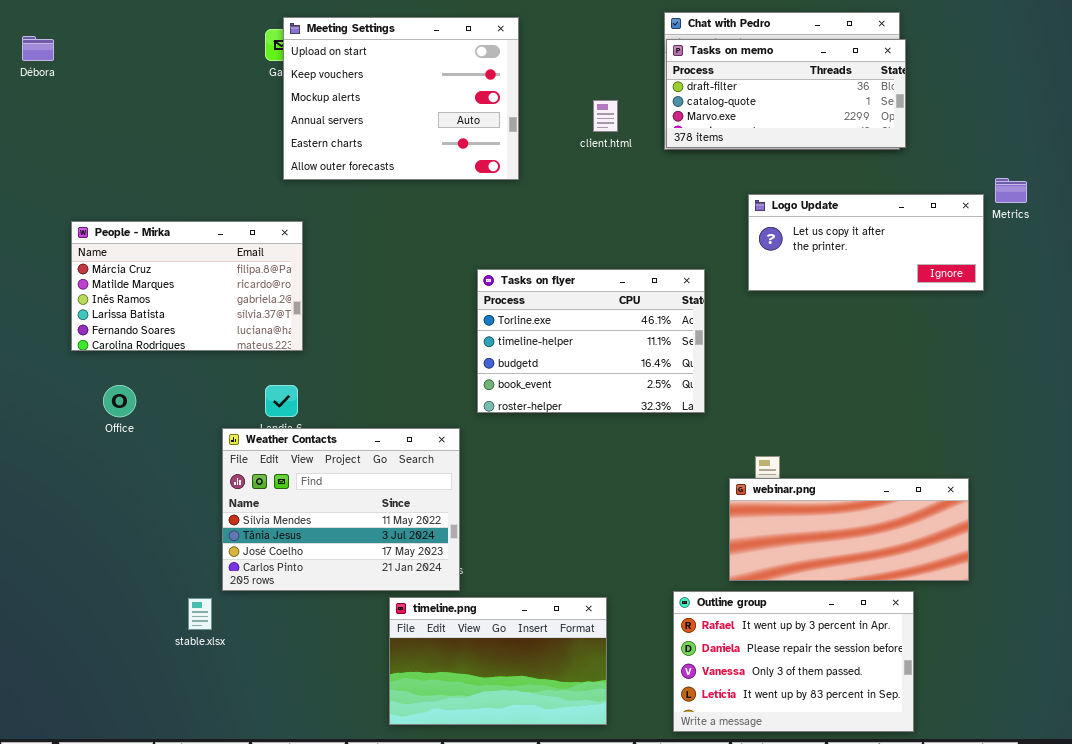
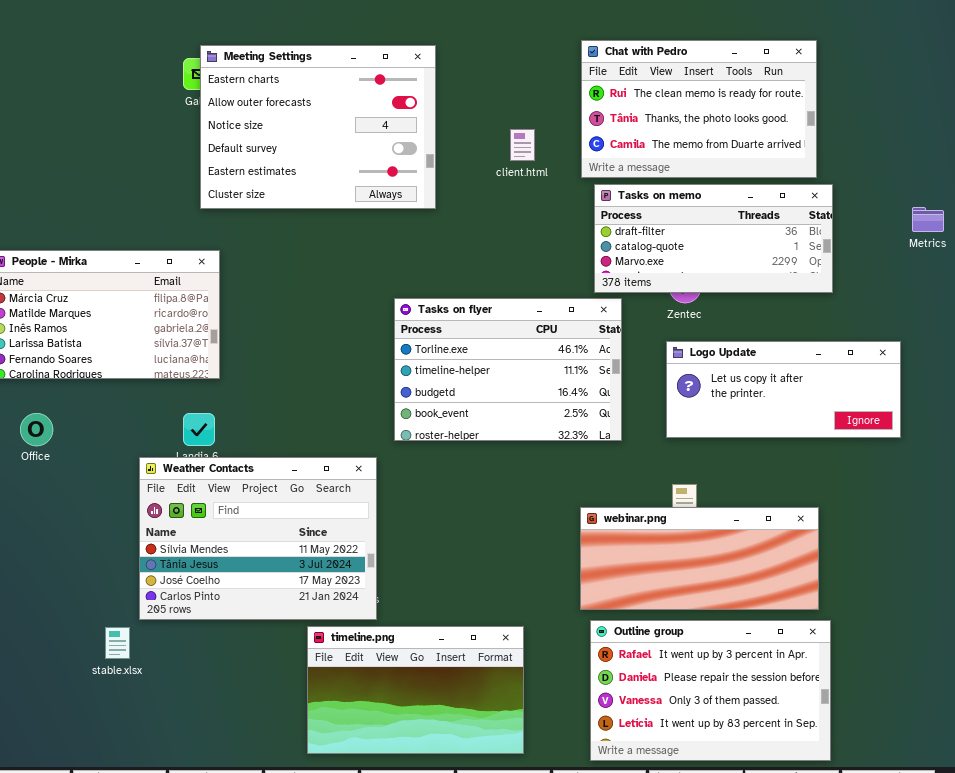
Meeting Settings: [283,17,519,180] -> [200,45,436,209], scrolled down 4 rows
Tasks on memo: [666,39,906,148] -> [594,184,833,293], moved
Logo Update: [748,194,984,291] -> [666,341,901,438], moved
webinar.png: [729,478,969,581] -> [580,507,819,610], moved

